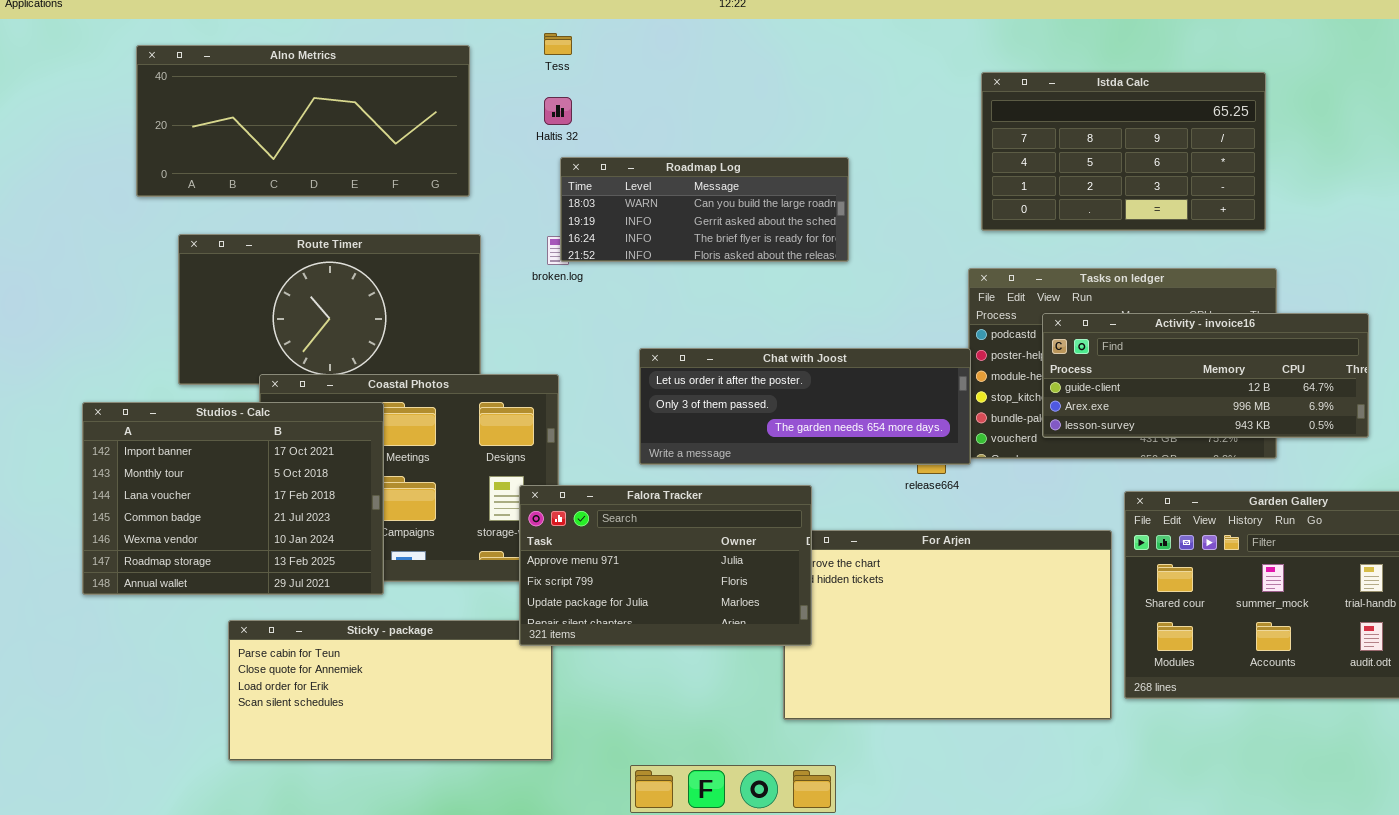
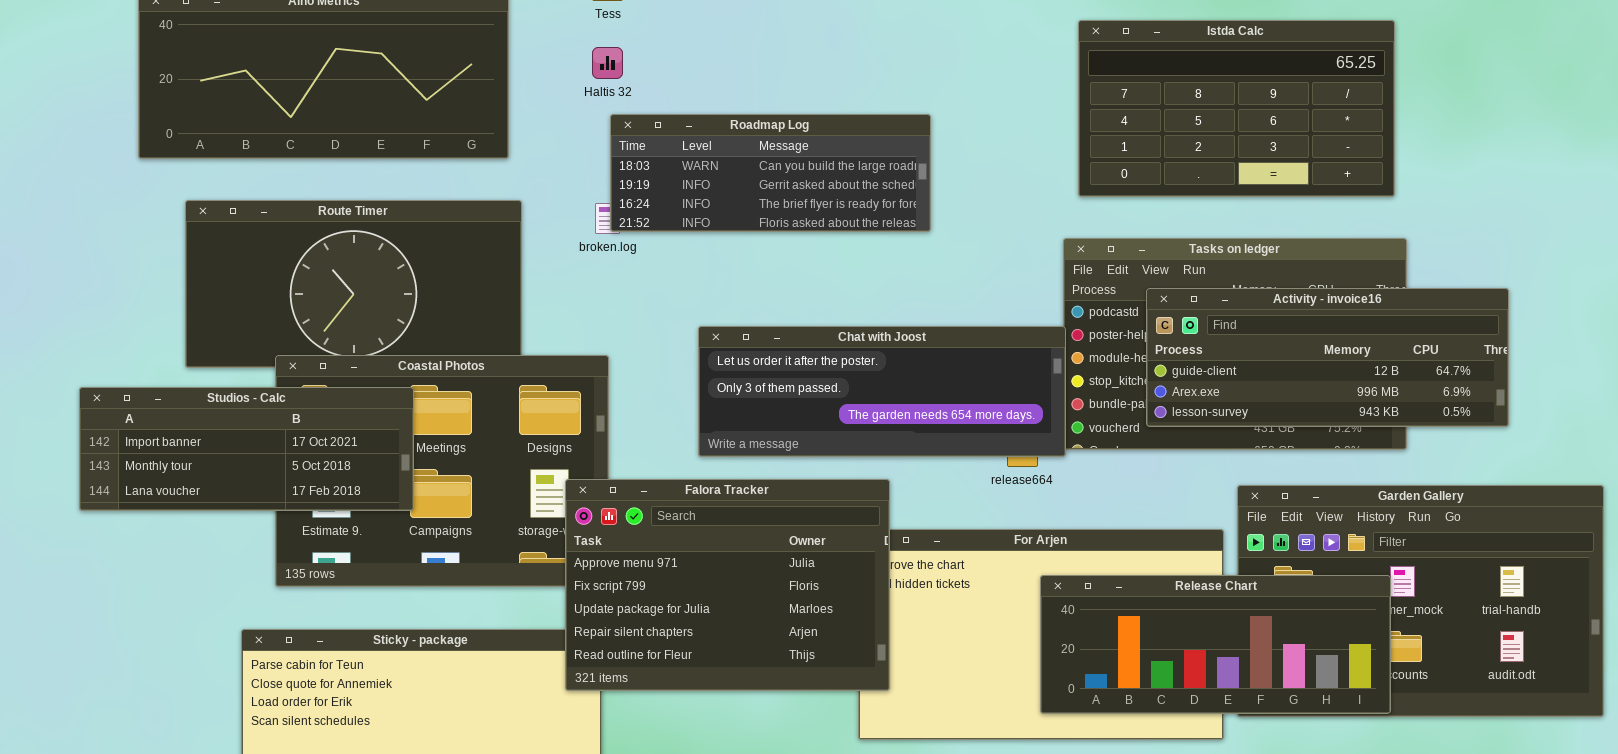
Studios - Calc: [82,402,384,595] -> [79,387,414,511], resized
Falora Tracker: [519,485,812,646] -> [565,479,890,691], resized
Release Chart: none -> [1040,575,1391,714], opened

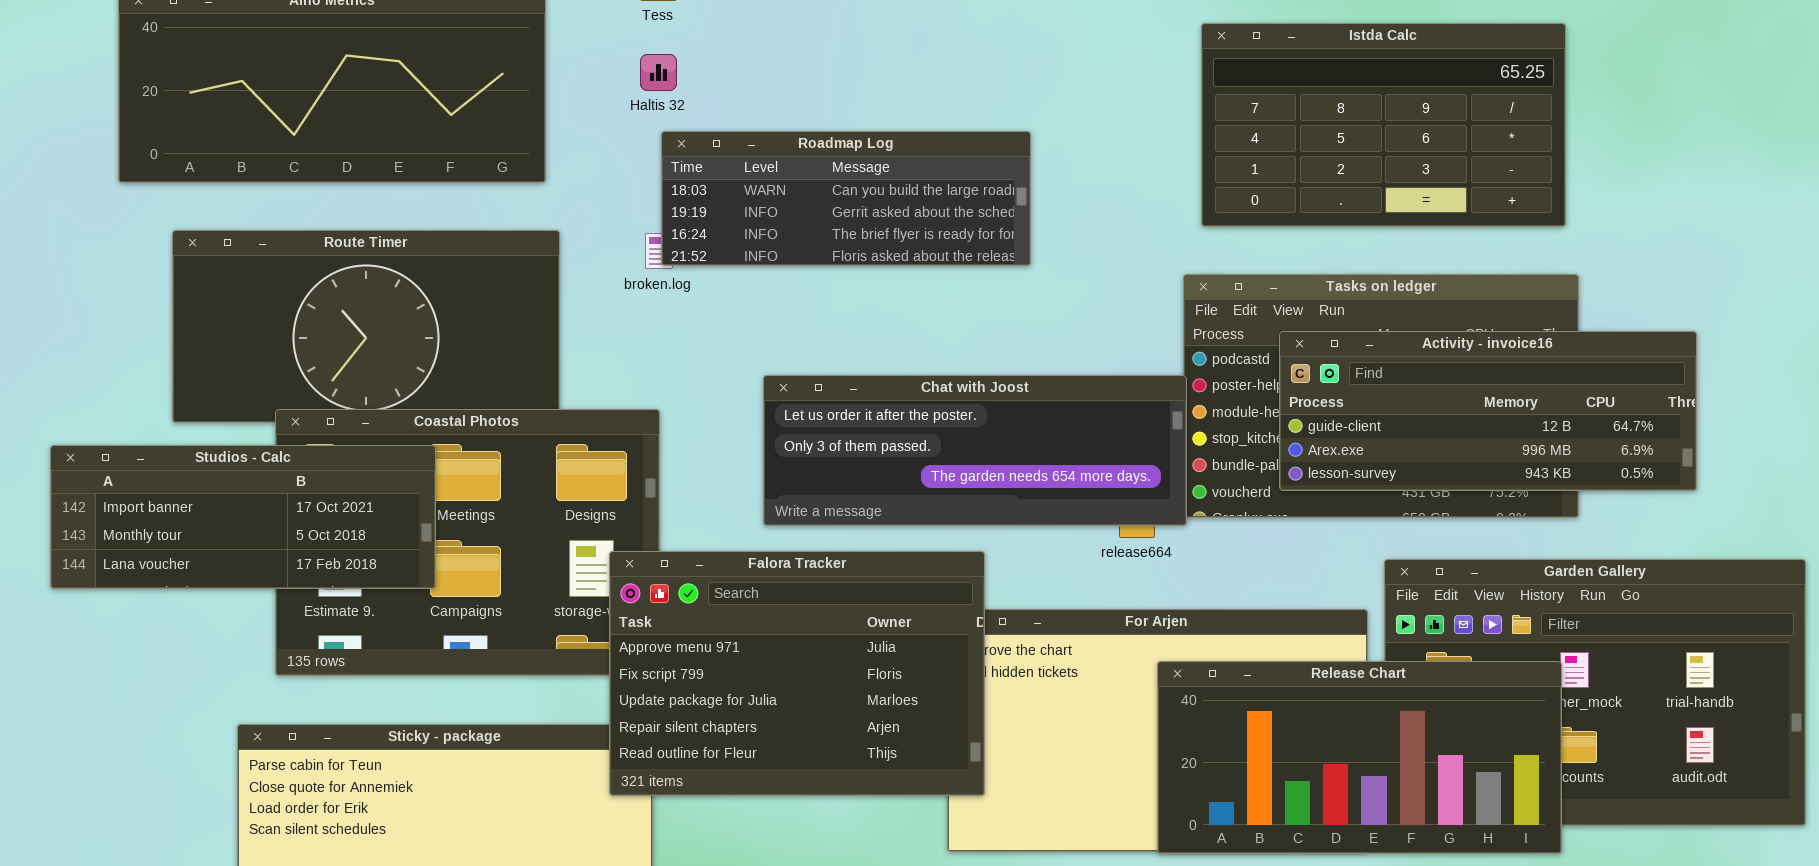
Release Chart: [1040,575,1391,714] -> [1157,661,1562,854], resized

